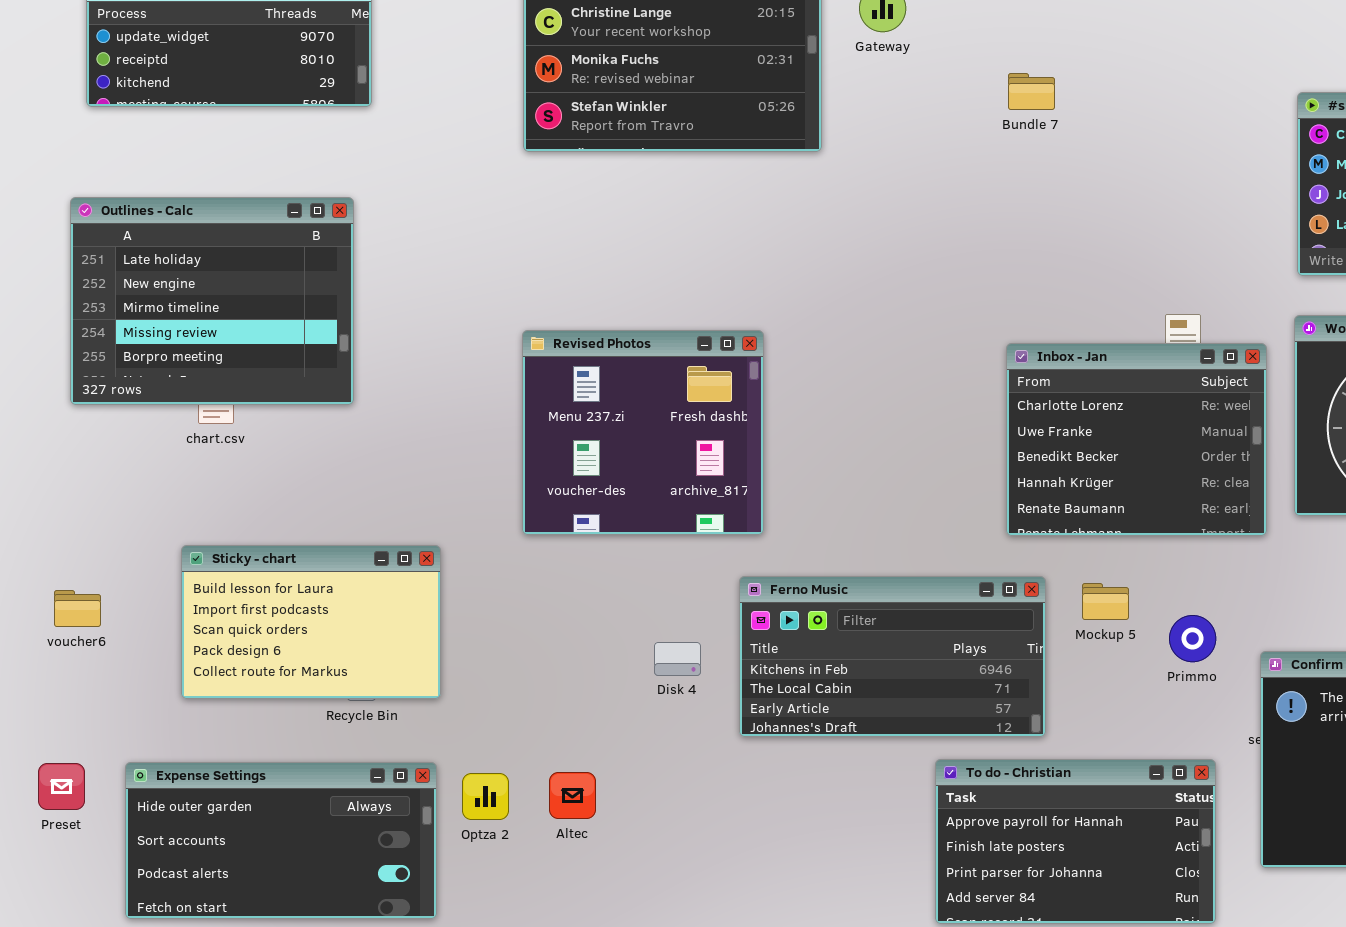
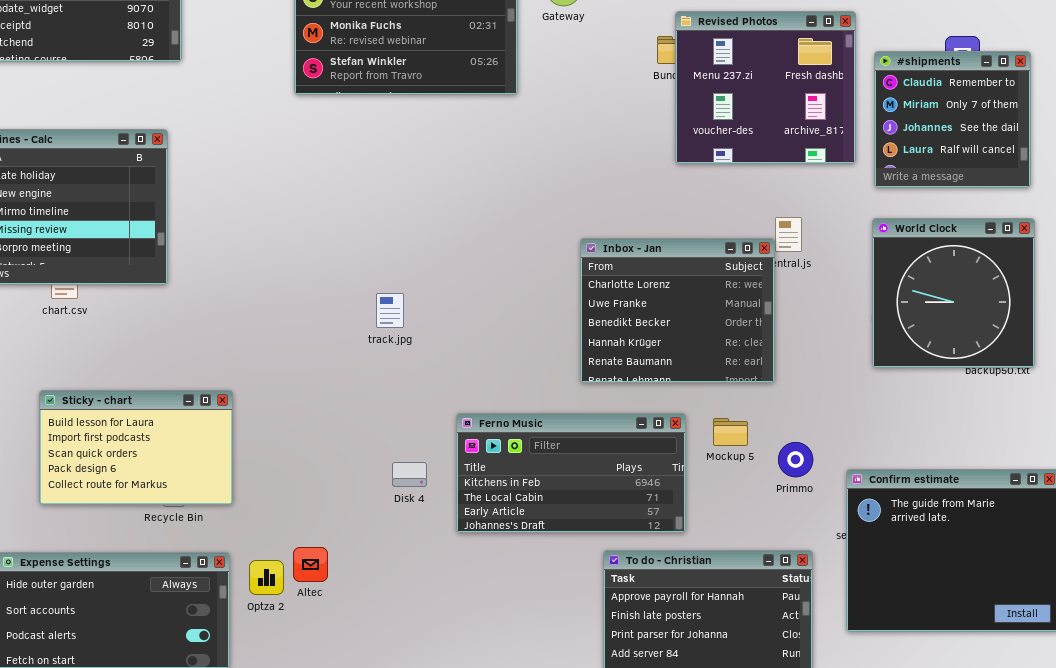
Revised Photos: [522,330,764,535] -> [675,11,856,164], moved
Inbox - Jan: [1006,343,1267,536] -> [580,238,775,383], moved
Altec: [549,772,596,819] -> [293,547,328,582], moved

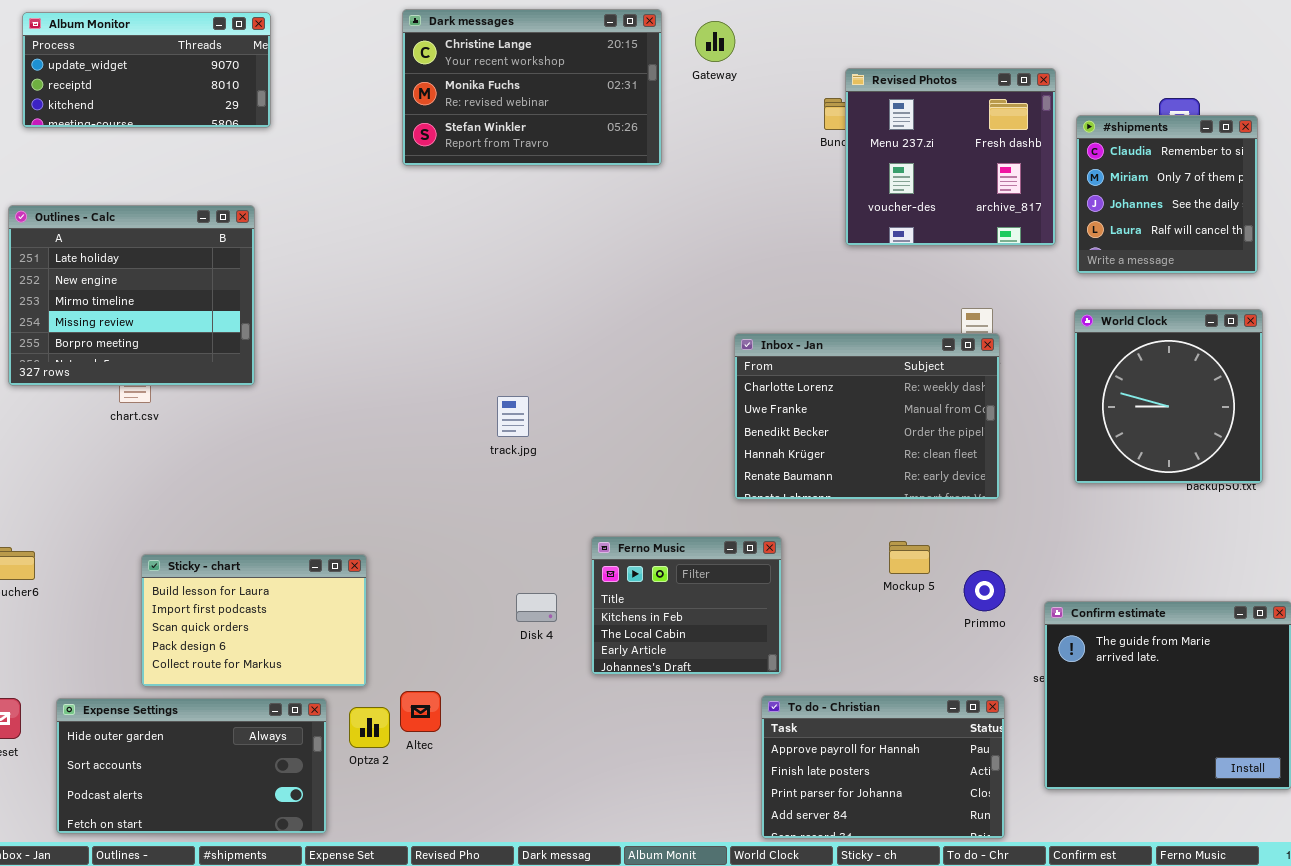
Inbox - Jan: [580,238,775,383] -> [734,333,1000,500], resized
Sticky - chart: [39,390,233,505] -> [141,554,367,687], moved
Ferno Music: [456,413,686,533] -> [591,536,782,675], resized

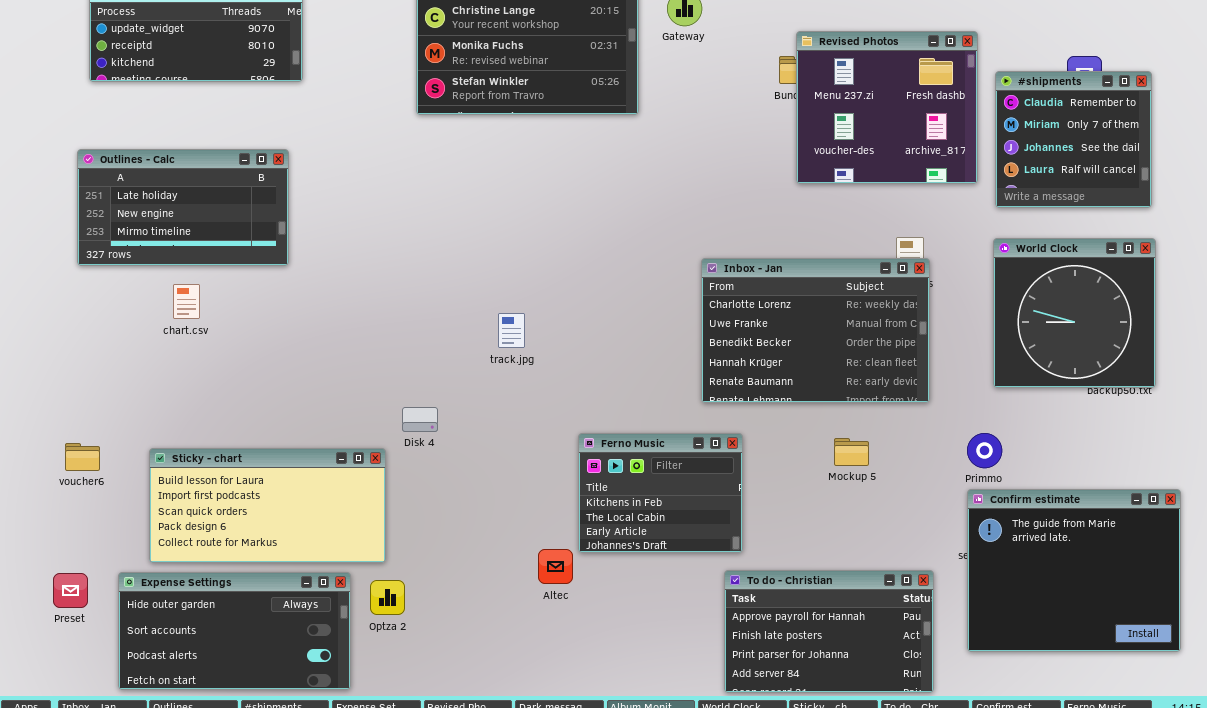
Outlines - Calc: [8,205,255,386] -> [77,149,289,266], resized
Sticky - chart: [141,554,367,687] -> [149,448,386,563], resized
Primmo: [964,570,1005,611] -> [967,433,1002,468], moved
Disk 4: [516,593,557,622] -> [402,407,438,432], moved
Altec: [400,691,441,732] -> [538,549,573,584], moved

